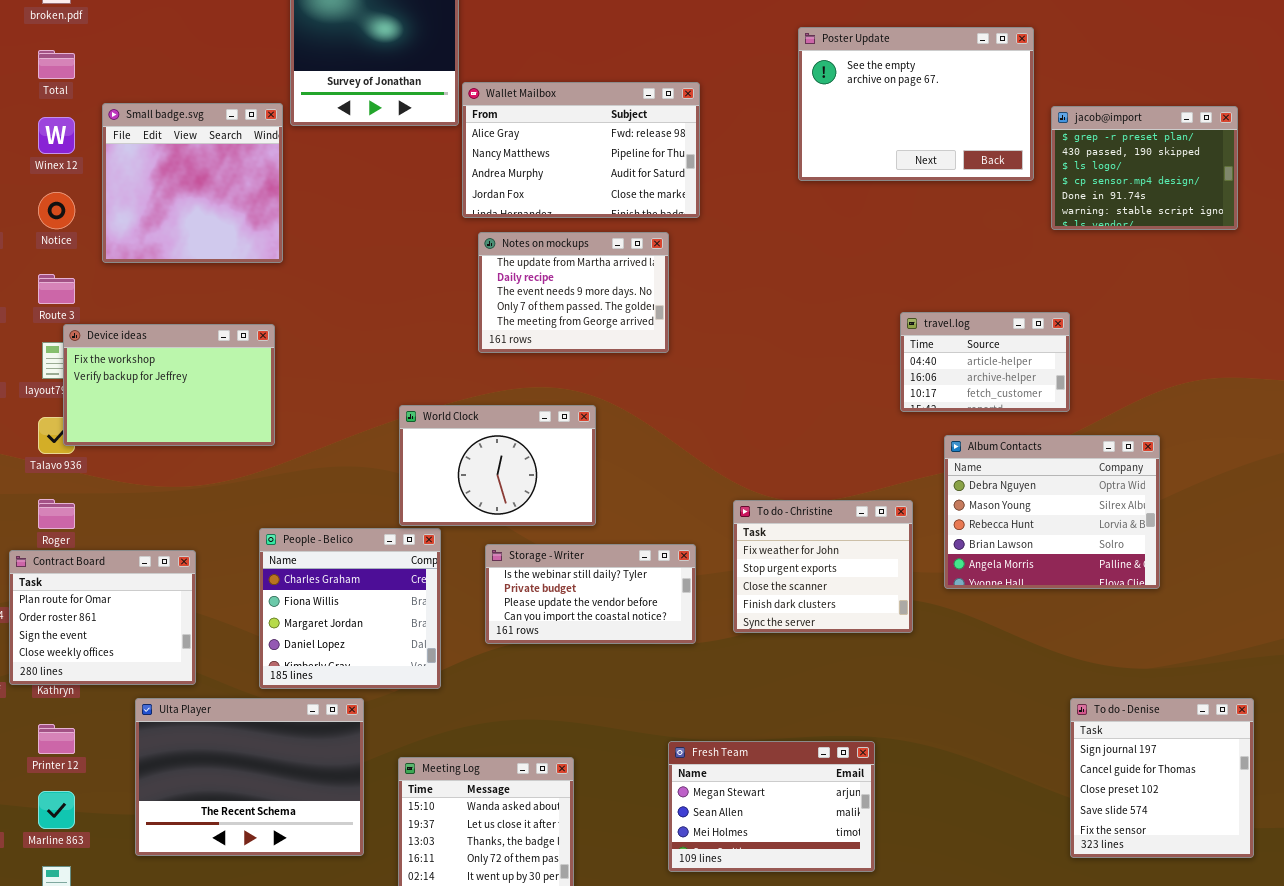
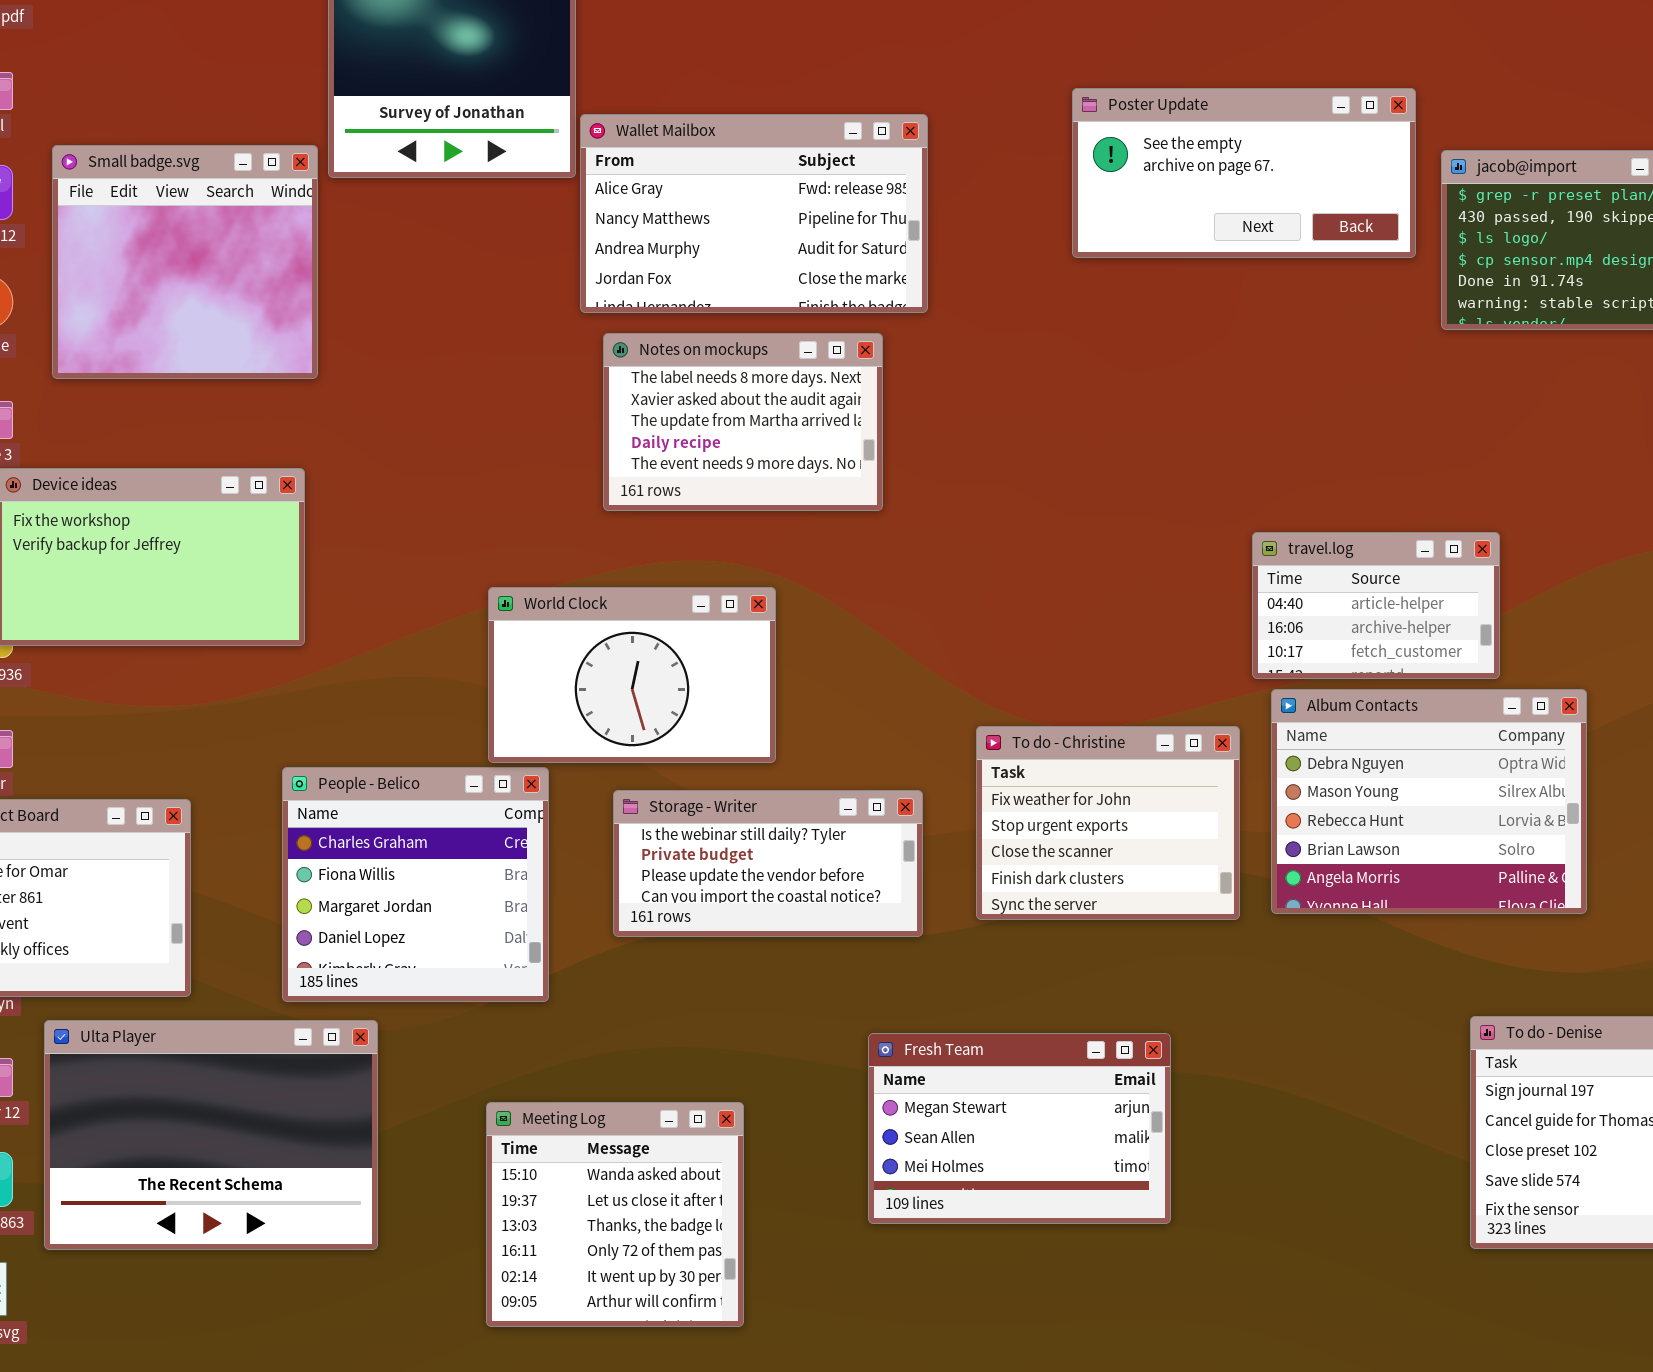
Poster Update: [798,27,1034,181] -> [1072,88,1416,258], resized
Notes on mockups: [478,232,669,353] -> [603,333,883,511], scrolled up 2 rows
travel.log: [900,312,1070,412] -> [1252,532,1500,679], moved
Album Contacts: [944,435,1160,589] -> [1271,689,1587,914], moved
Ulta Player: [135,698,364,856] -> [44,1020,378,1250], moved
Fresh Team: [668,741,875,872] -> [868,1033,1171,1224], moved

